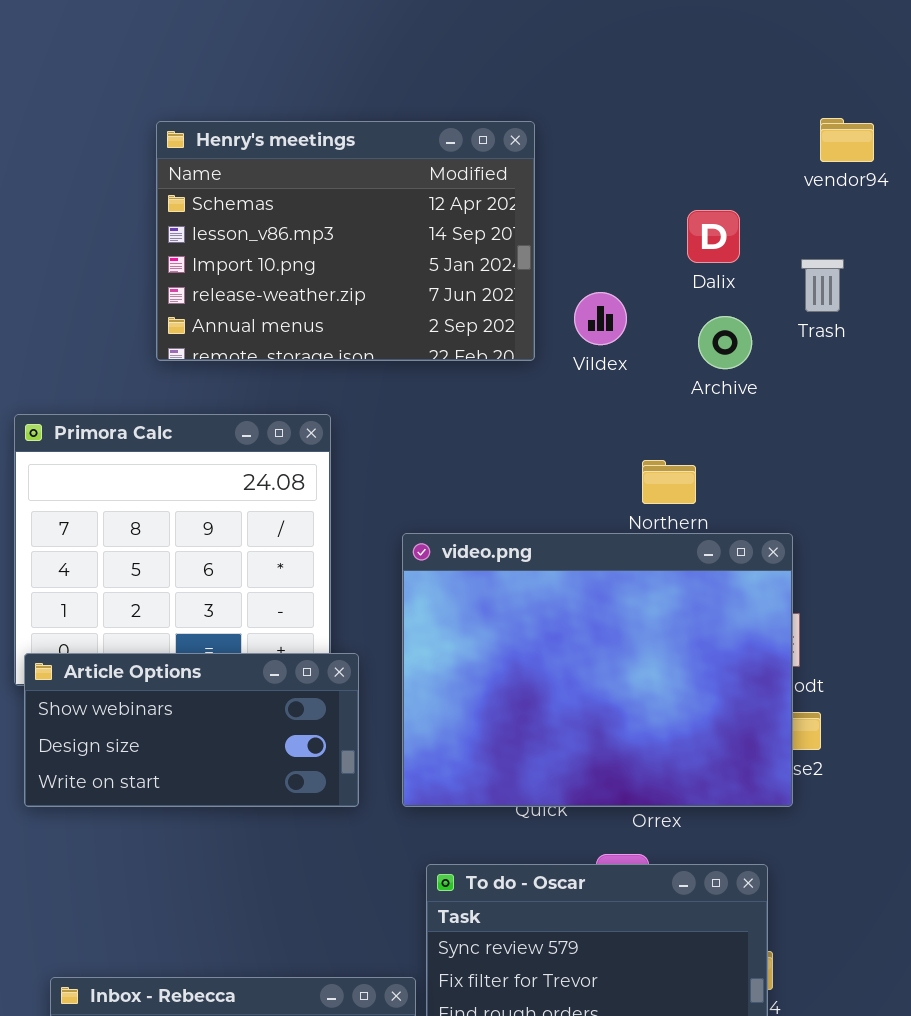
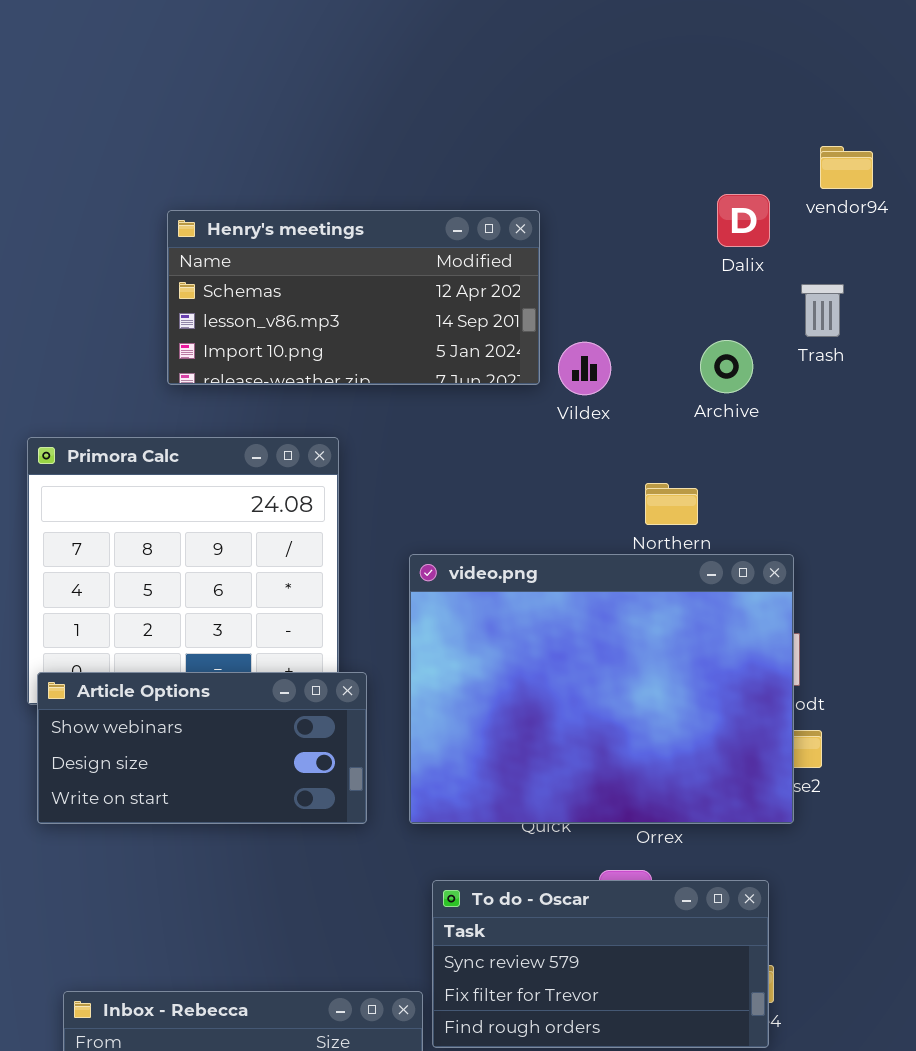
Henry's meetings: [156,121,535,361] -> [167,210,540,385], resized
Dalix: [687,210,740,263] -> [717,194,770,247], moved
Vildex: [574,292,627,345] -> [558,342,611,395], moved

